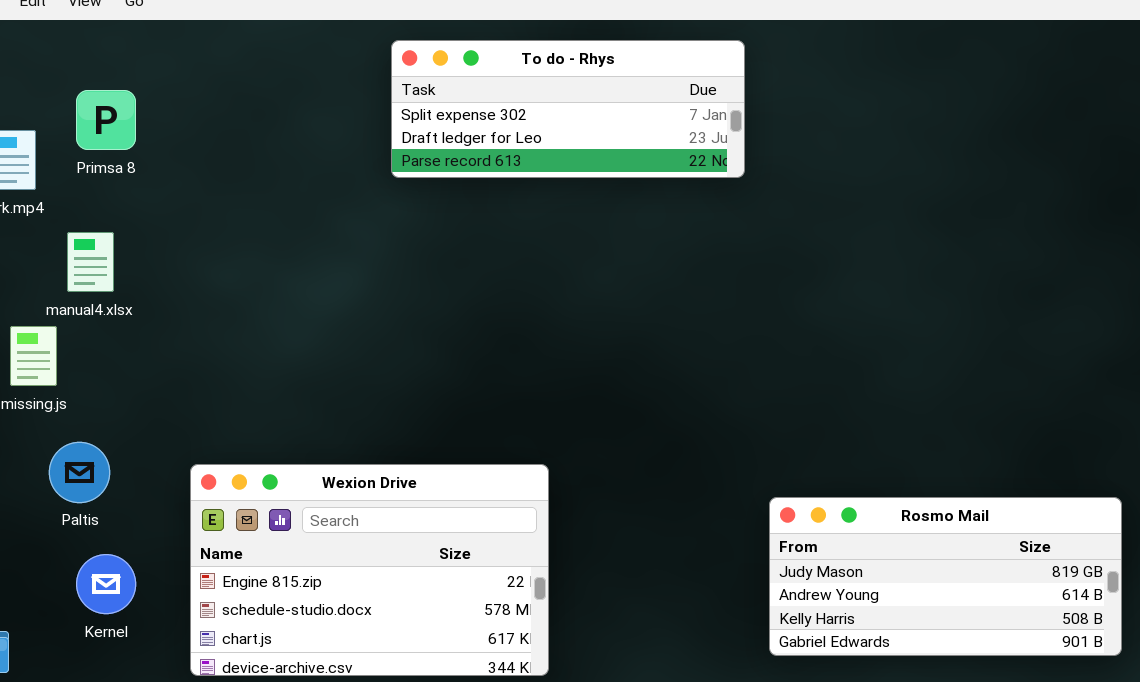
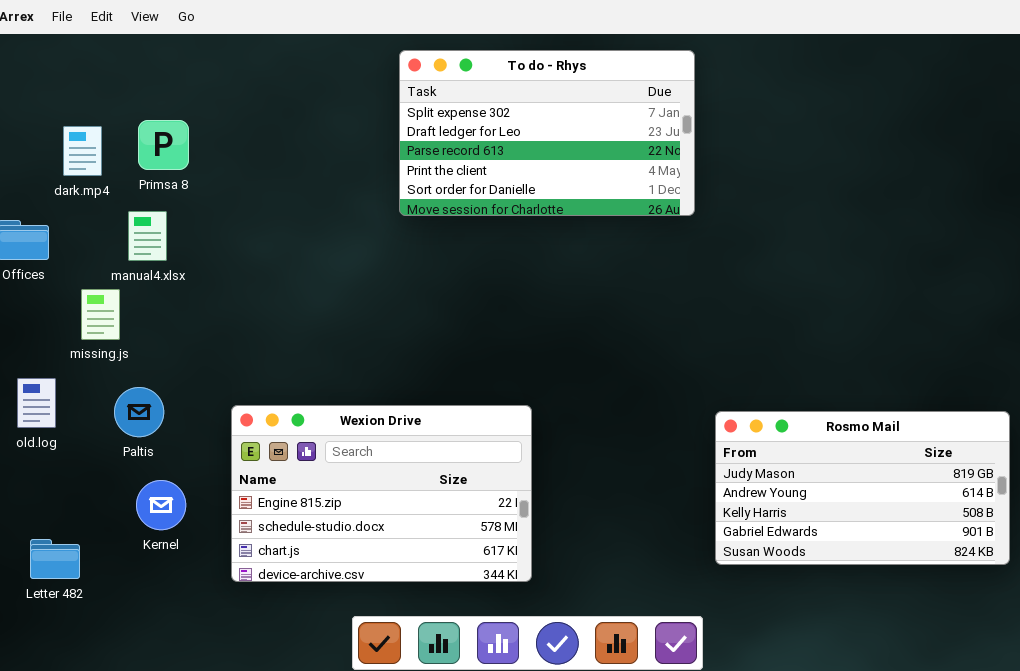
To do - Rhys: [391,40,745,178] -> [399,50,695,216], resized
Primsa 8: [76,90,136,150] -> [138,120,189,170], moved
Rosmo Mail: [769,497,1122,656] -> [715,411,1010,565], resized

